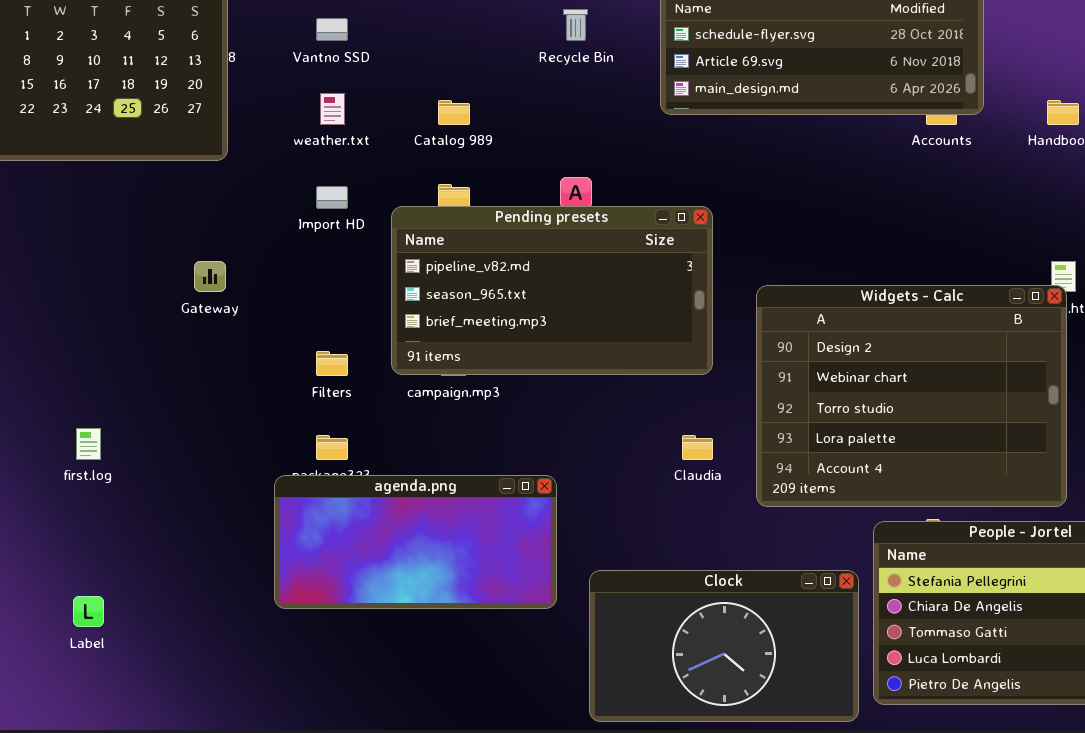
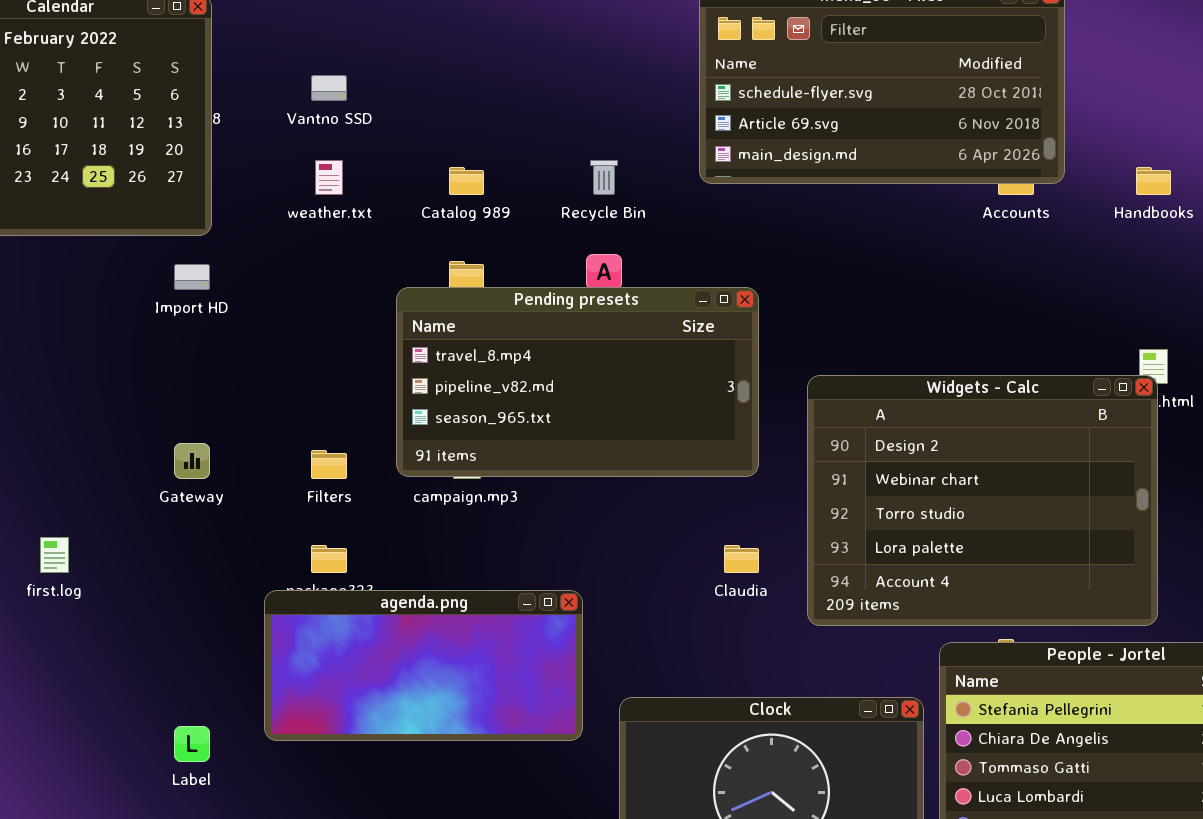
Recycle Bin: [563,9,588,41] -> [590,160,618,195], moved
Import HD: [316,186,348,209] -> [174,264,210,290], moved
Pending presets: [391,206,713,375] -> [396,287,759,477], scrolled up 1 row
Gateway: [194,261,226,292] -> [174,443,210,479], moved
Label: [73,596,104,627] -> [174,726,210,762], moved

